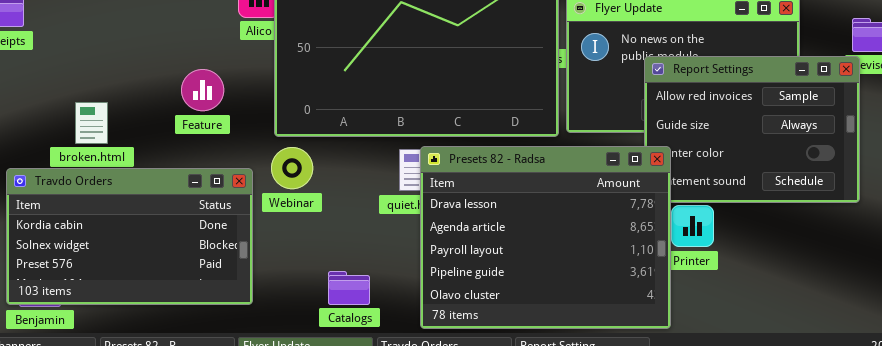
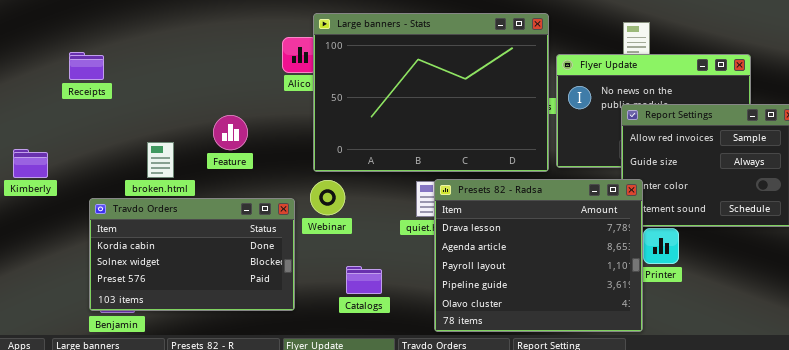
Feature: [181,69,224,111] -> [213,115,248,150], moved
Catalogs: [328,271,370,305] -> [346,266,382,294], moved

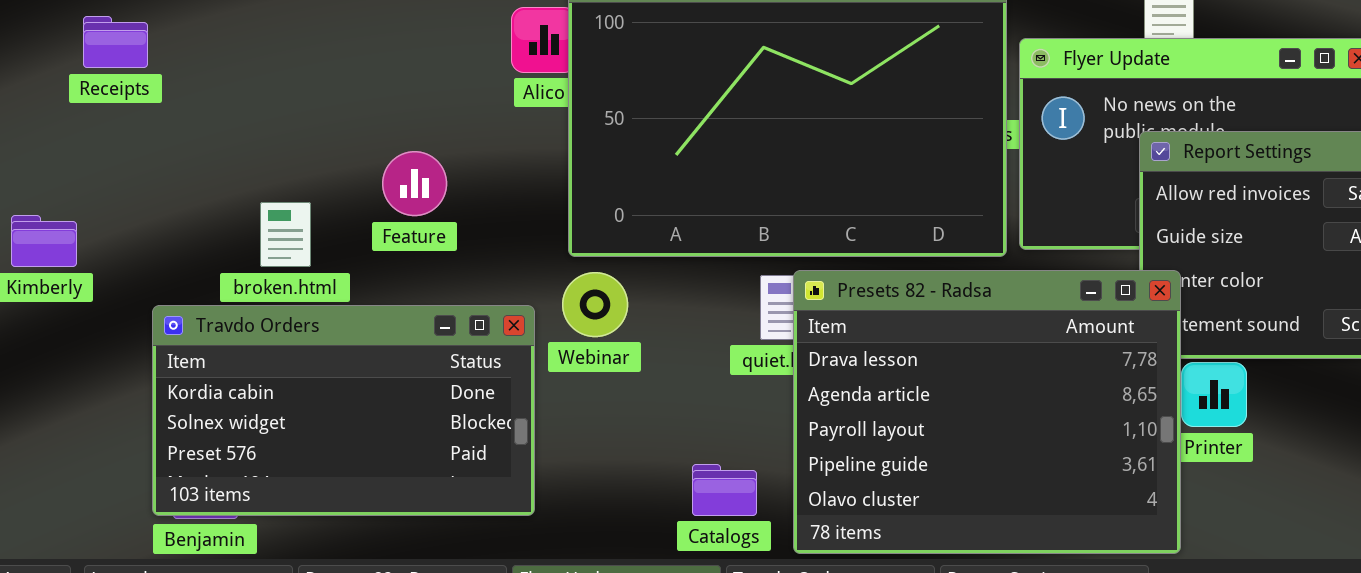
Receipts: [69,52,104,80] -> [83,16,148,68], moved
Catalogs: [346,266,382,294] -> [692,464,757,516], moved

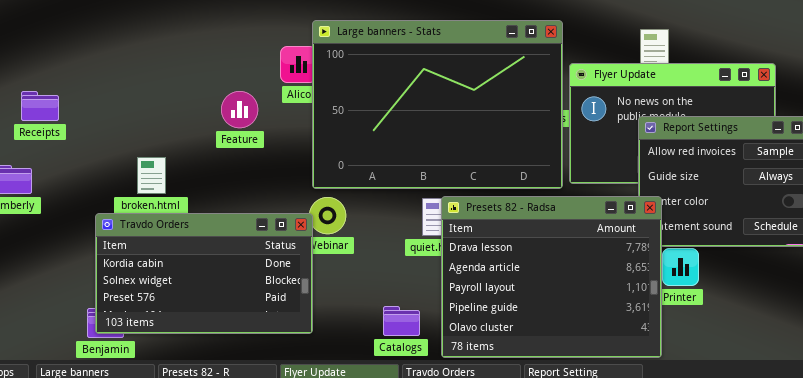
Receipts: [83,16,148,68] -> [21,91,59,121], moved
Feature: [382,151,447,216] -> [221,91,258,128], moved
Travdo Orders: [152,305,535,516] -> [95,213,313,334], moved

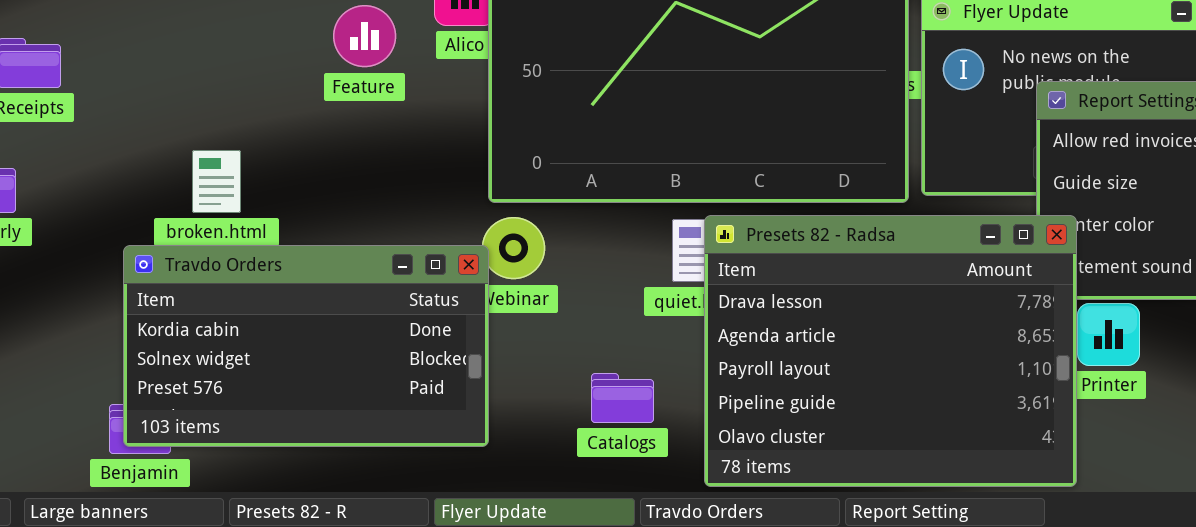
Feature: [221,91,258,128] -> [333,5,396,67], moved
Catalogs: [383,306,420,336] -> [591,373,654,423], moved

